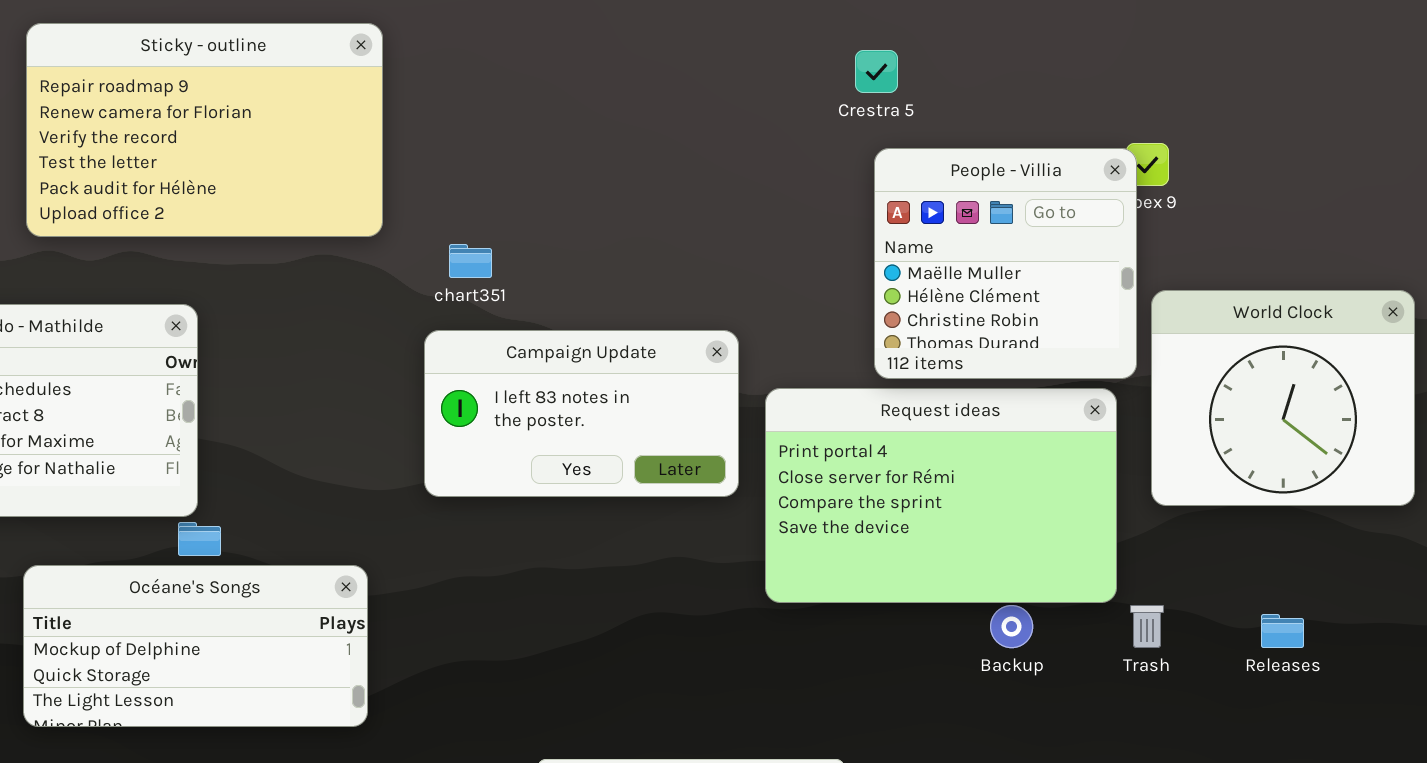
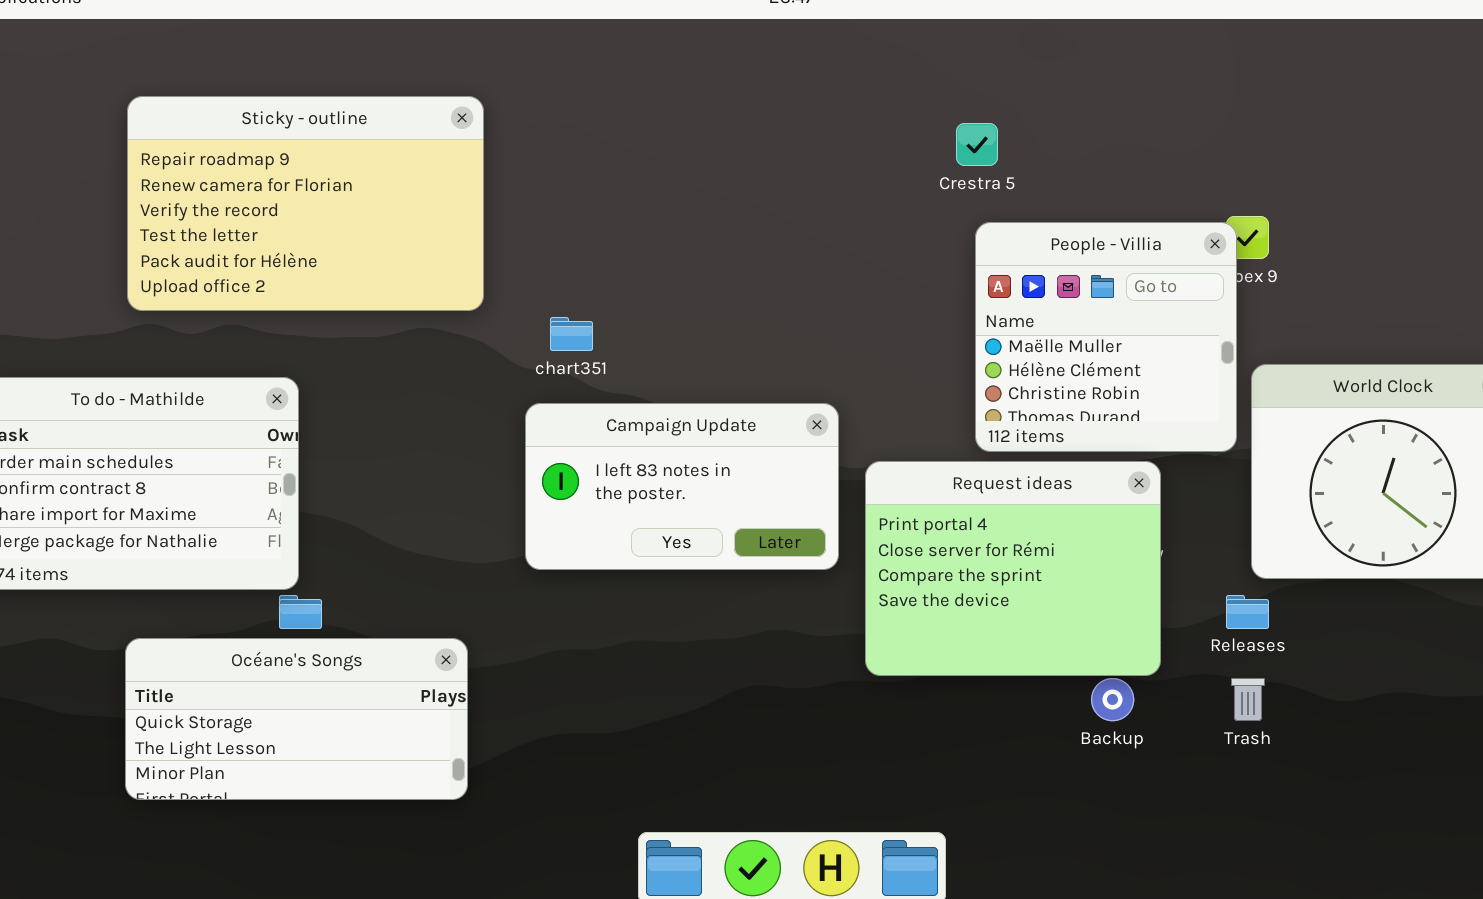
Request ideas: [765,388,1117,603] -> [865,461,1161,676], resized
Océane's Songs: [23,565,368,727] -> [125,638,468,800], scrolled down 1 row
Releases: [1261,614,1304,648] -> [1226,595,1269,629], moved

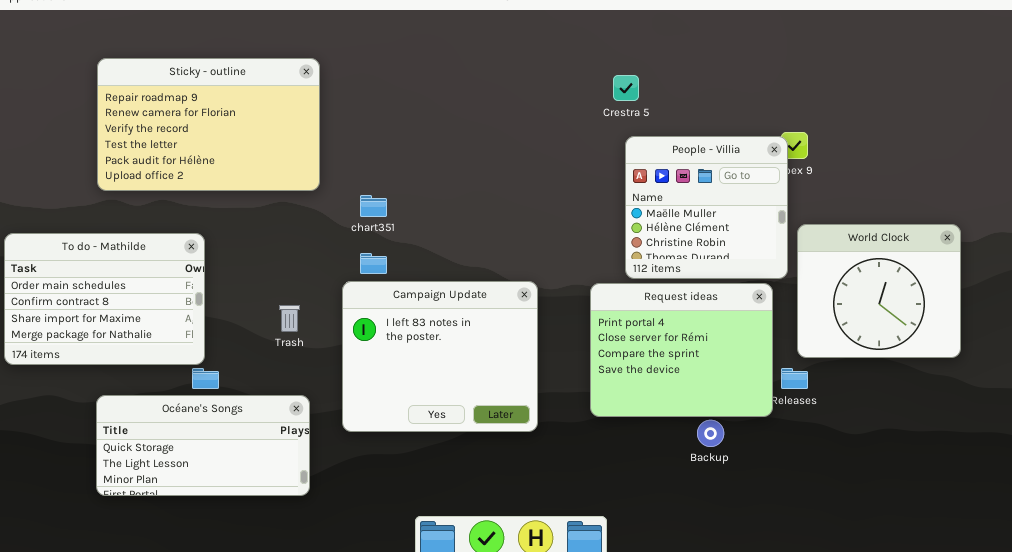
Campaign Update: [525,403,839,570] -> [342,281,538,432], moved, resized
Request ideas: [865,461,1161,676] -> [590,283,773,417], moved
Trash: [1231,678,1265,721] -> [279,305,300,332], moved

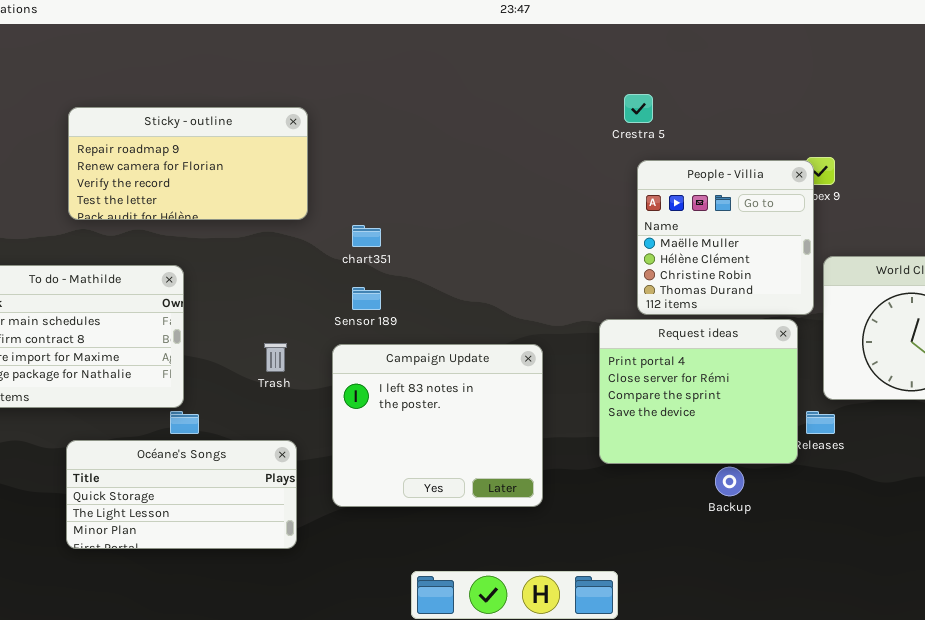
Sticky - outline: [97,58,320,191] -> [68,107,308,220], resized
Campaign Update: [342,281,538,432] -> [332,344,543,507], moved

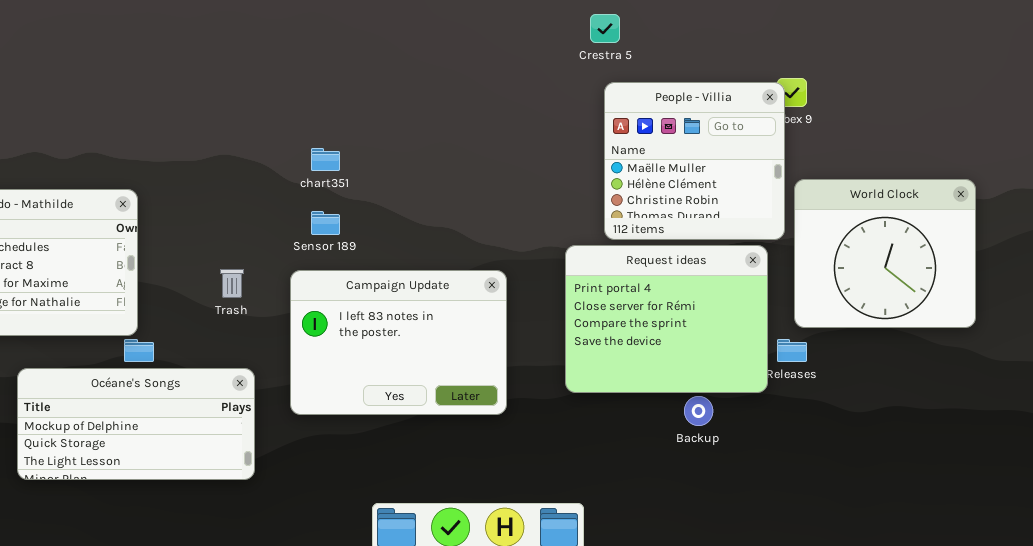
Sticky - outline: [68,107,308,220] -> none, closed
Campaign Update: [332,344,543,507] -> [290,270,507,415], resized
Océane's Songs: [66,440,297,549] -> [17,368,255,480], scrolled up 1 row

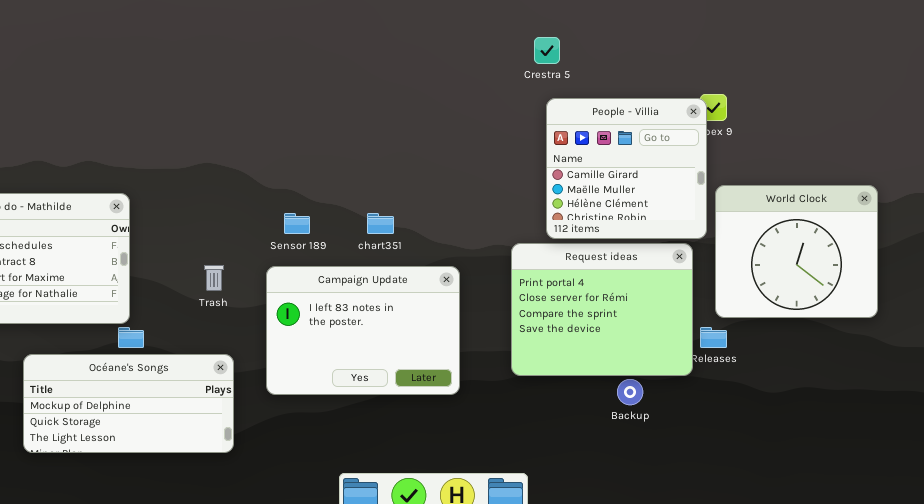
People - Villia: [604,82,785,240] -> [546,98,707,239], scrolled up 1 row
chart351: [311,148,340,171] -> [367,213,394,234], moved

